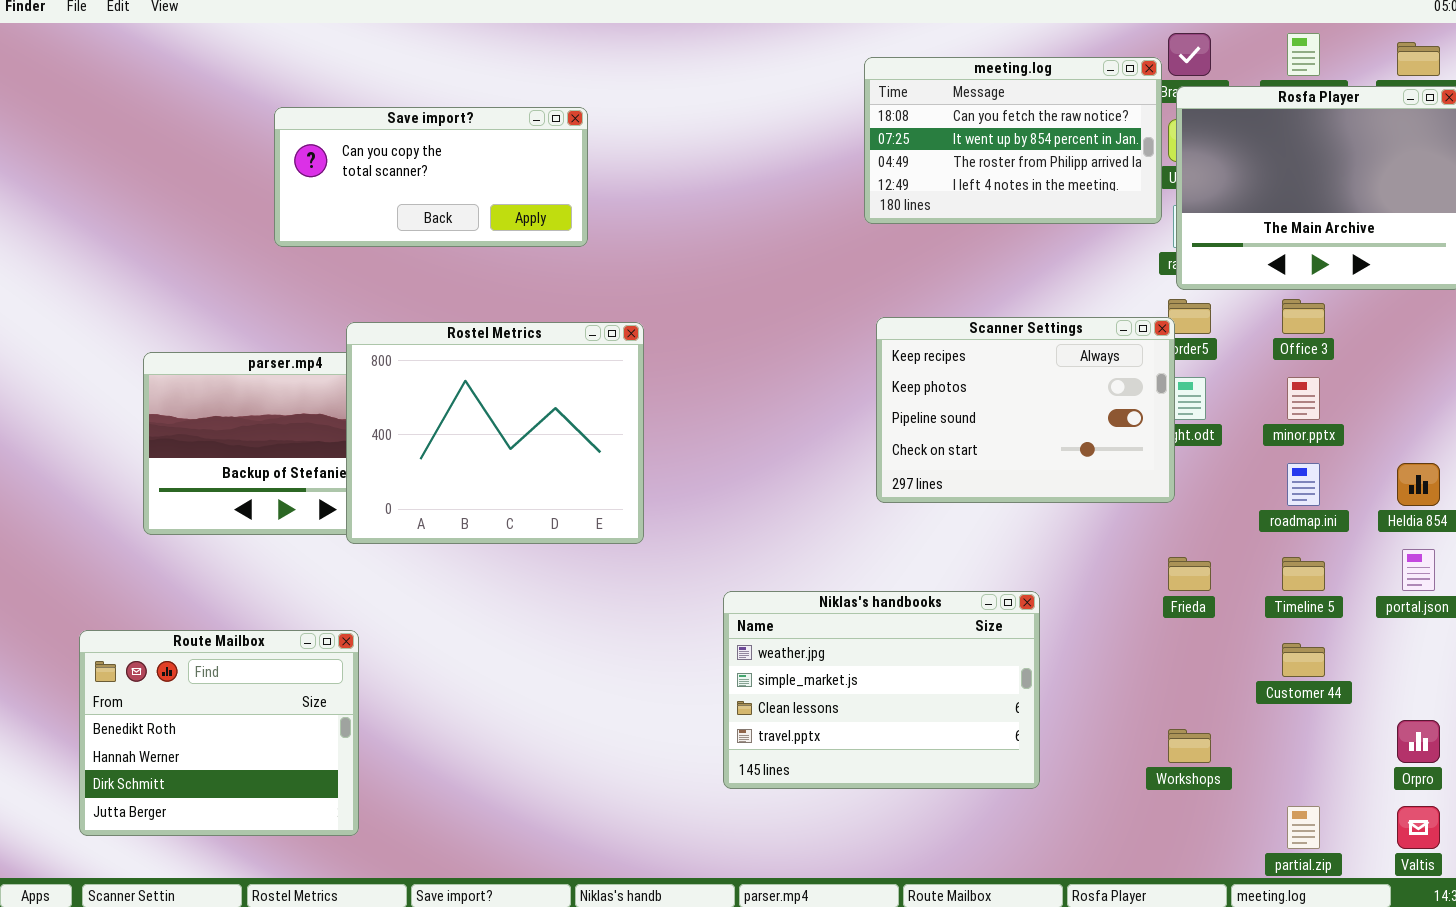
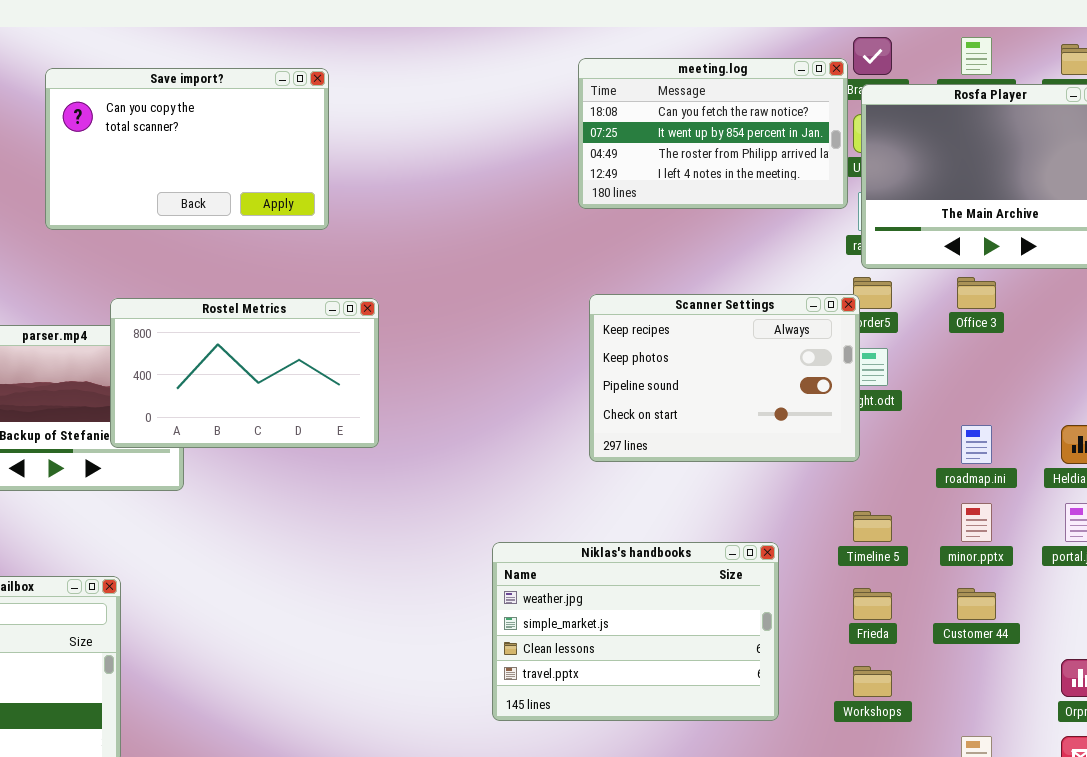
Save import?: [274,107,588,247] -> [45,68,329,230], resized
Rostel Metrics: [346,322,644,544] -> [110,298,379,448], resized
minor.pptx: [1287,377,1320,420] -> [961,503,992,542], moved
Frieda: [1168,557,1211,591] -> [853,588,892,620], moved
Timeline 5: [1282,557,1325,591] -> [853,511,892,542], moved
Niklas's handbooks: [723,591,1040,789] -> [492,542,779,721], moved

